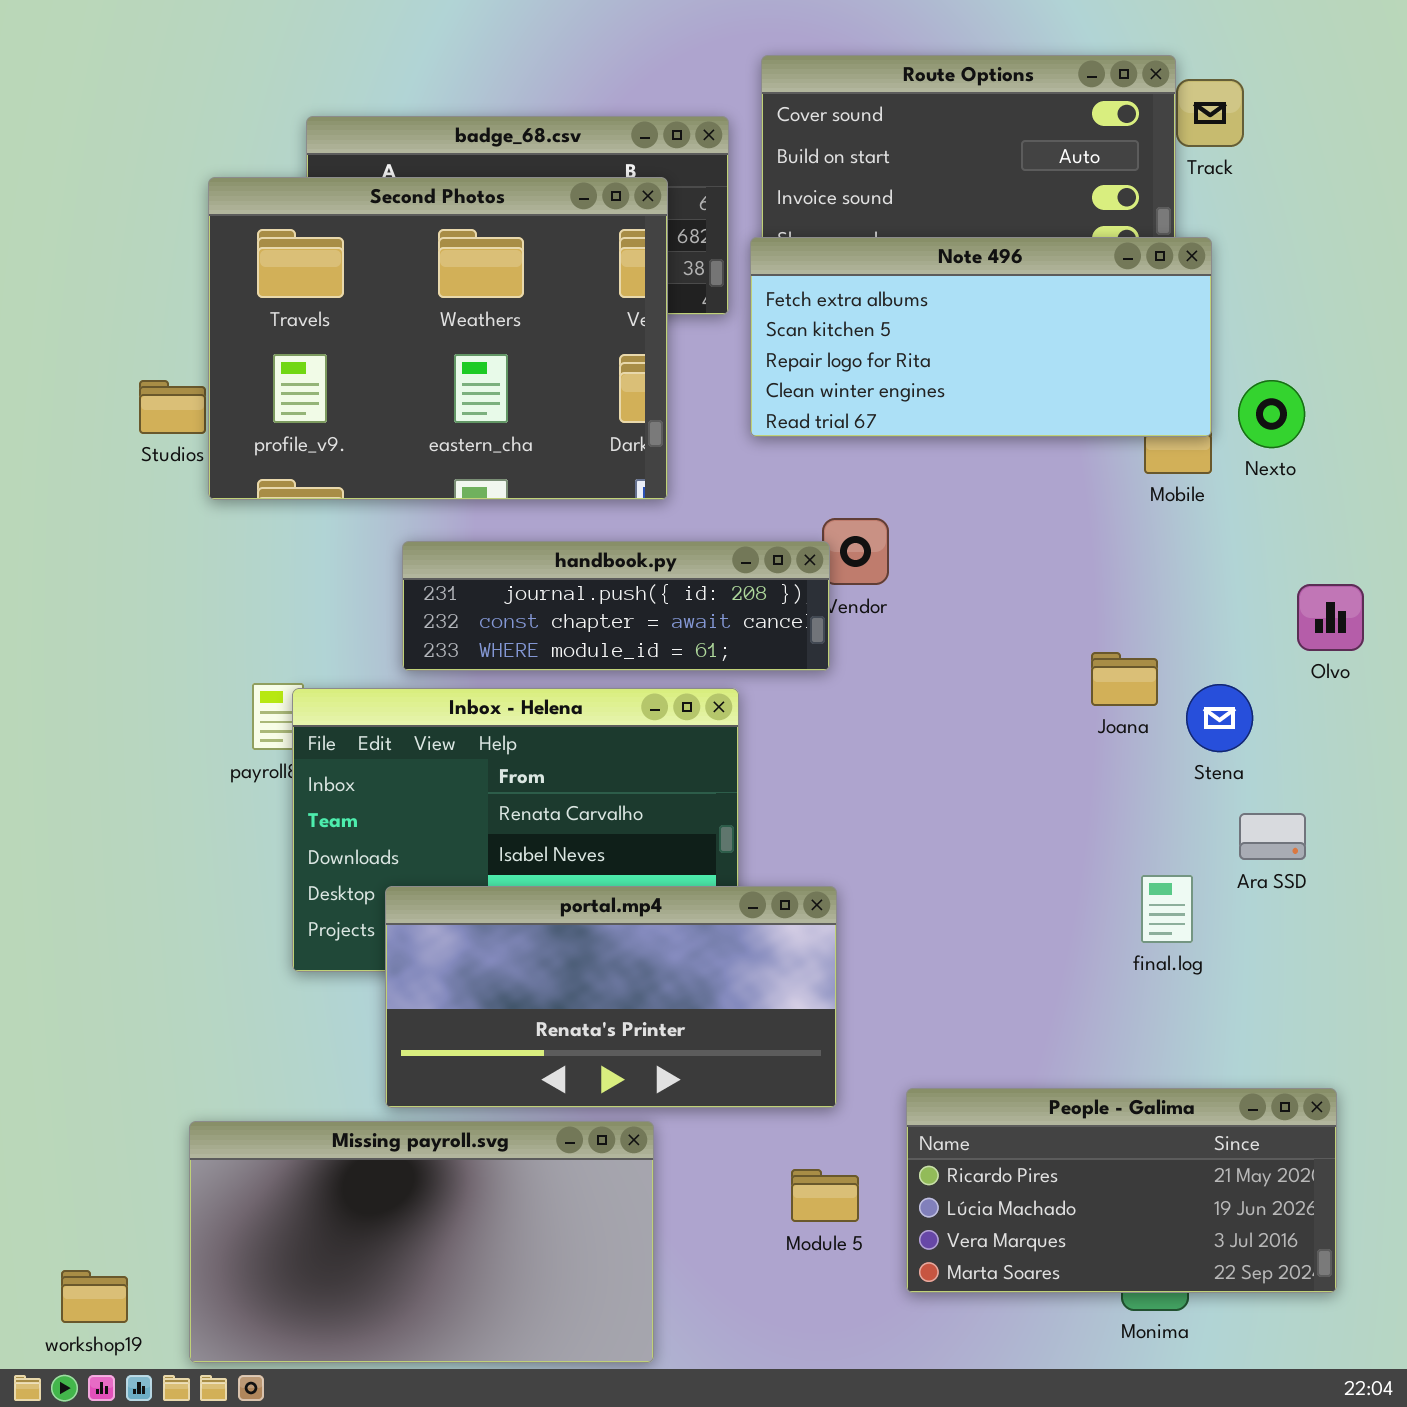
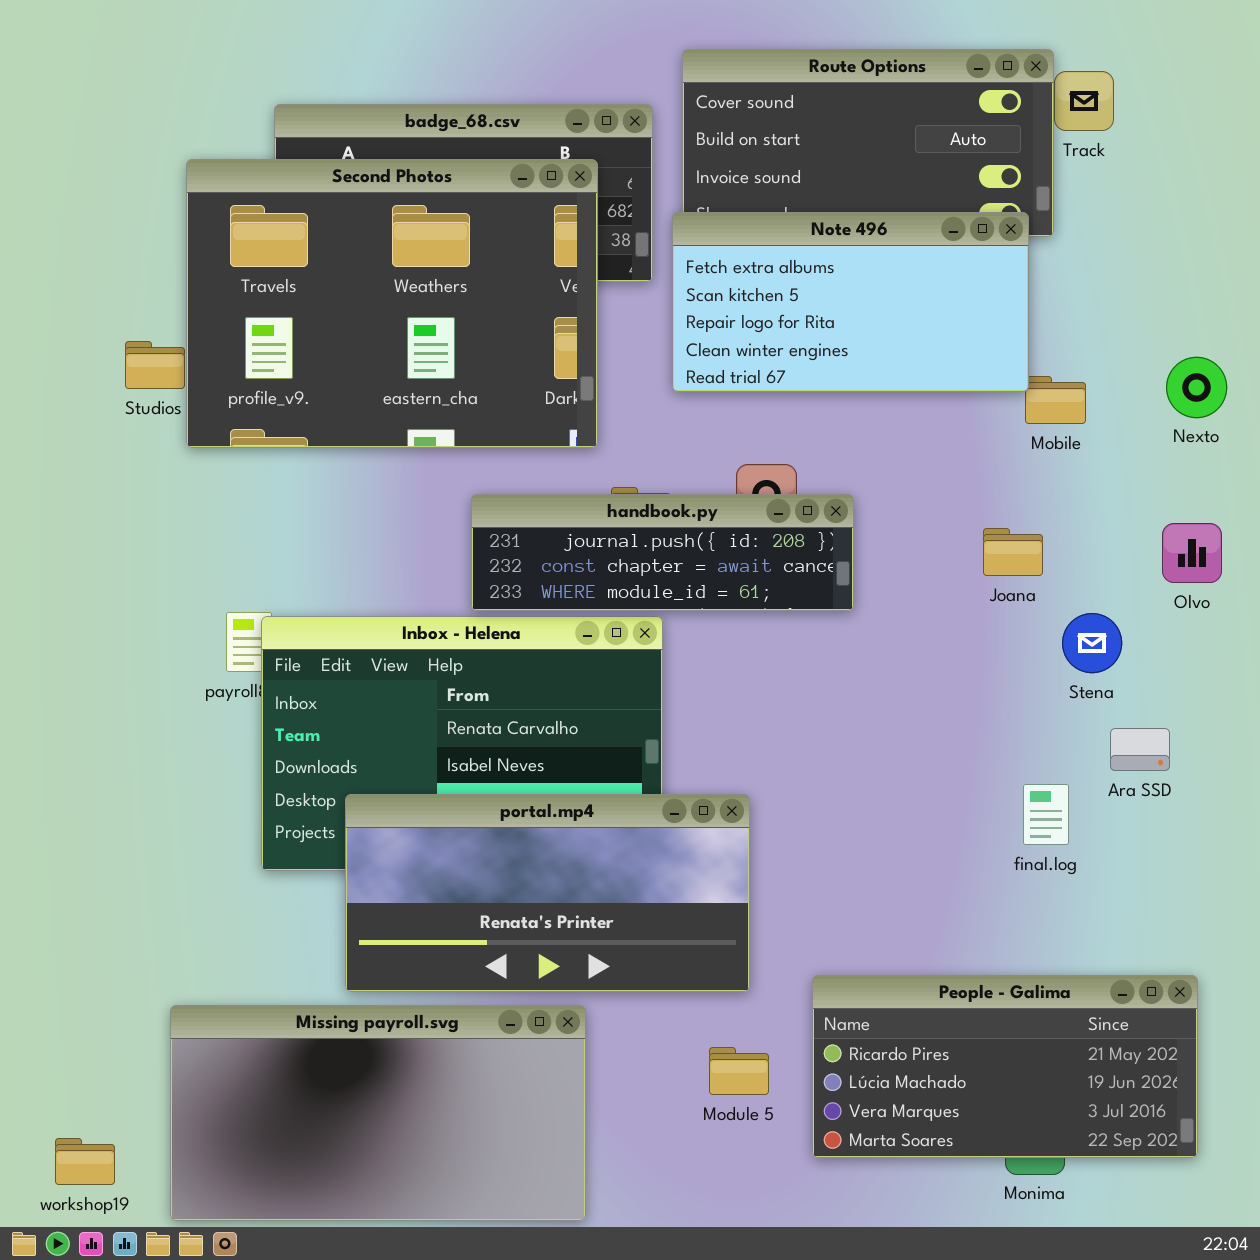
Note 496: [750,237,1212,437] -> [672,212,1029,392], resized
Nexto: [1238,380,1305,448] -> [1166,357,1227,418], moved
handbook.py: [402,541,830,671] -> [471,494,854,611], moved
Joana: [1091,652,1158,706] -> [983,528,1043,576], moved

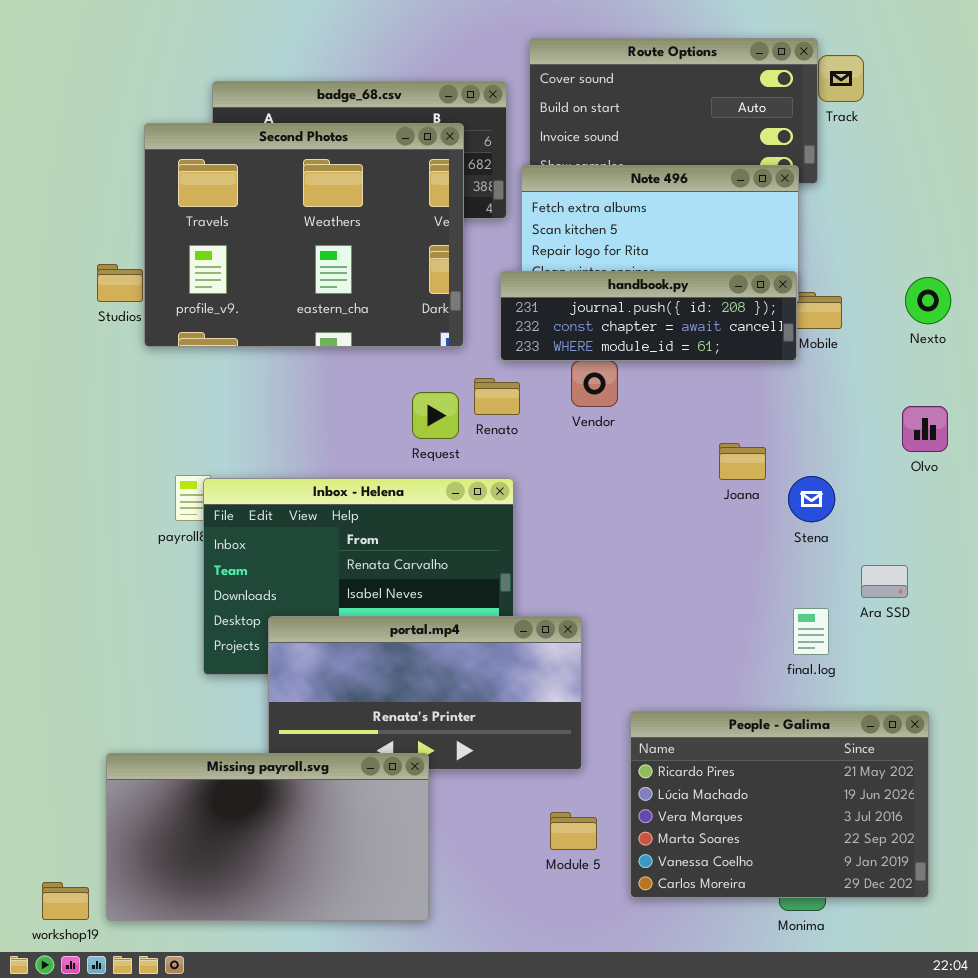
handbook.py: [471,494,854,611] -> [500,271,797,361], moved
Joana: [983,528,1043,576] -> [719,443,766,480], moved
Stena: [1062,613,1122,673] -> [788,476,835,522], moved
People - Galima: [812,975,1198,1158] -> [630,711,929,898], resized
Missing payroll.svg: [170,1005,586,1221] -> [106,753,429,921], moved

